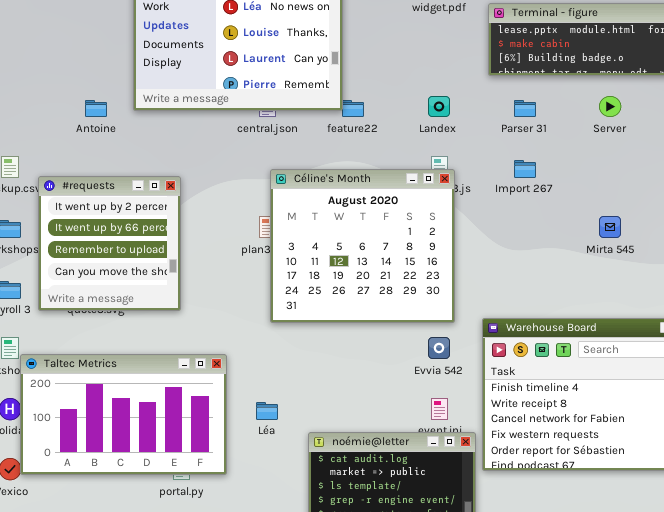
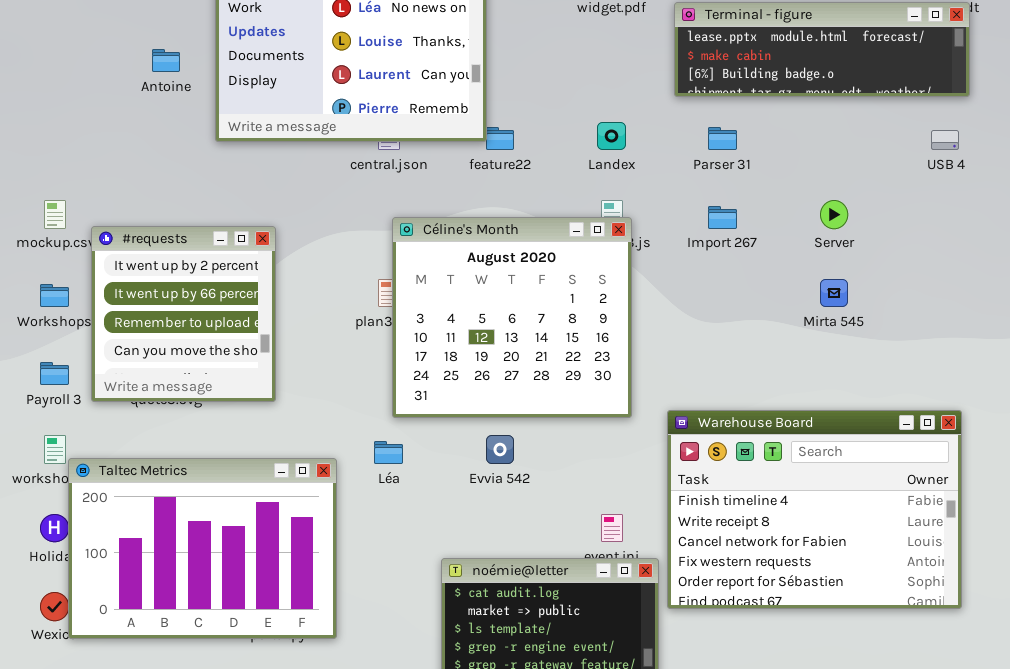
Server: [599,96,621,117] -> [820,200,848,229], moved
Antoine: [85,100,107,117] -> [152,49,180,72], moved
Evvia 542: [428,337,450,359] -> [486,435,514,464], moved
Taltec Metrics: [20,354,227,475] -> [68,458,337,639], resized
Léa: [256,402,278,420] -> [374,441,403,464], moved

